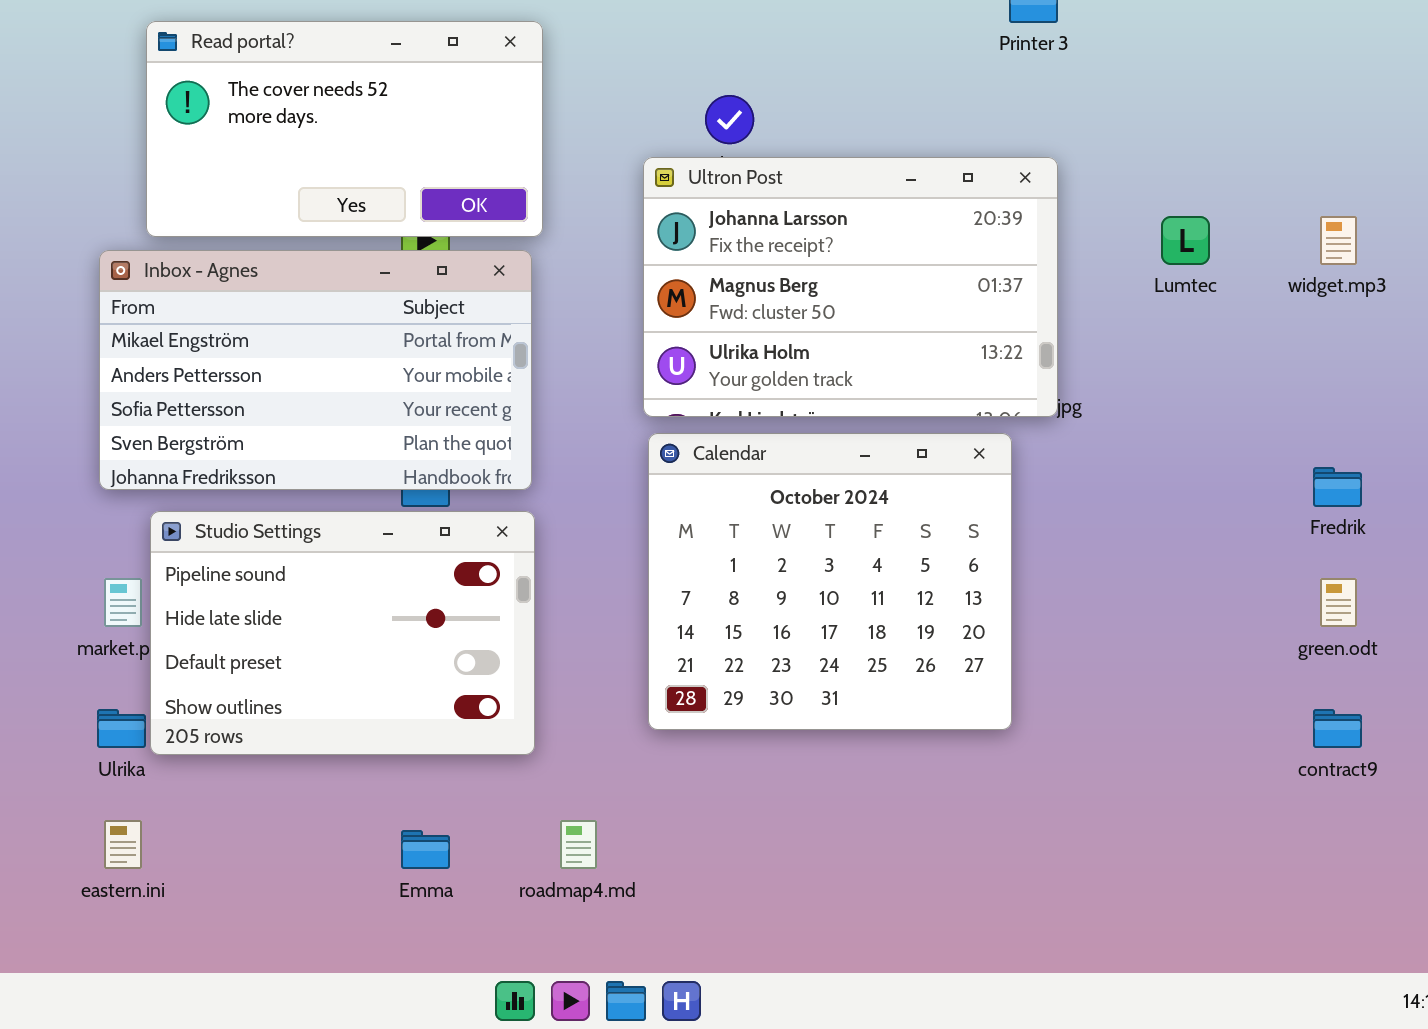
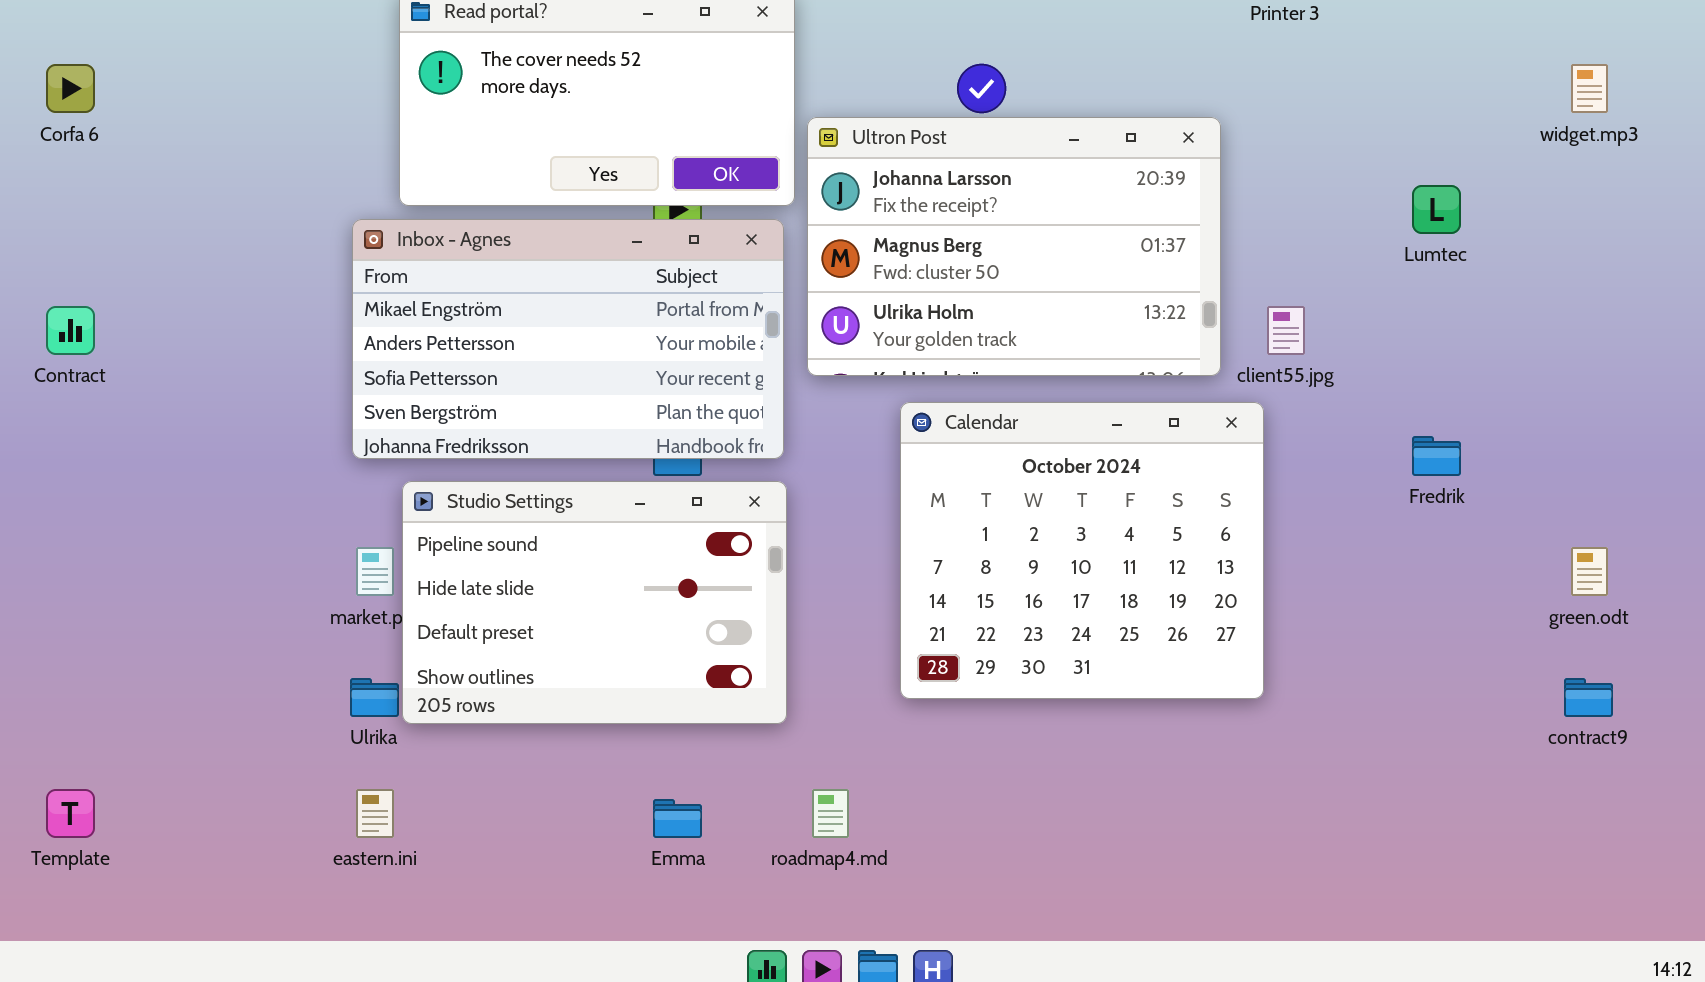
Ultron Post: [643,157,1058,417] -> [807,117,1221,376], moved
widget.mp3: [1320,216,1357,265] -> [1571,64,1608,113], moved
Fredrik: [1313,467,1362,507] -> [1412,436,1461,476], moved

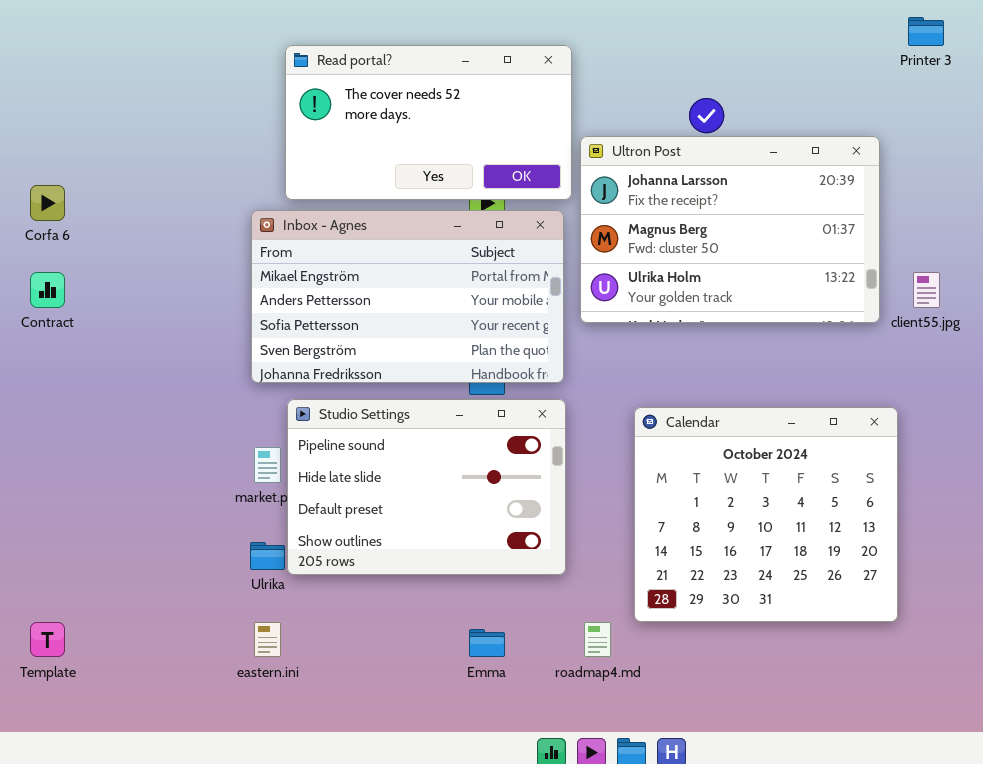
Corfa 6: [46,64,95,113] -> [30,185,65,221], moved
Calendar: [900,402,1264,699] -> [634,407,898,622], moved

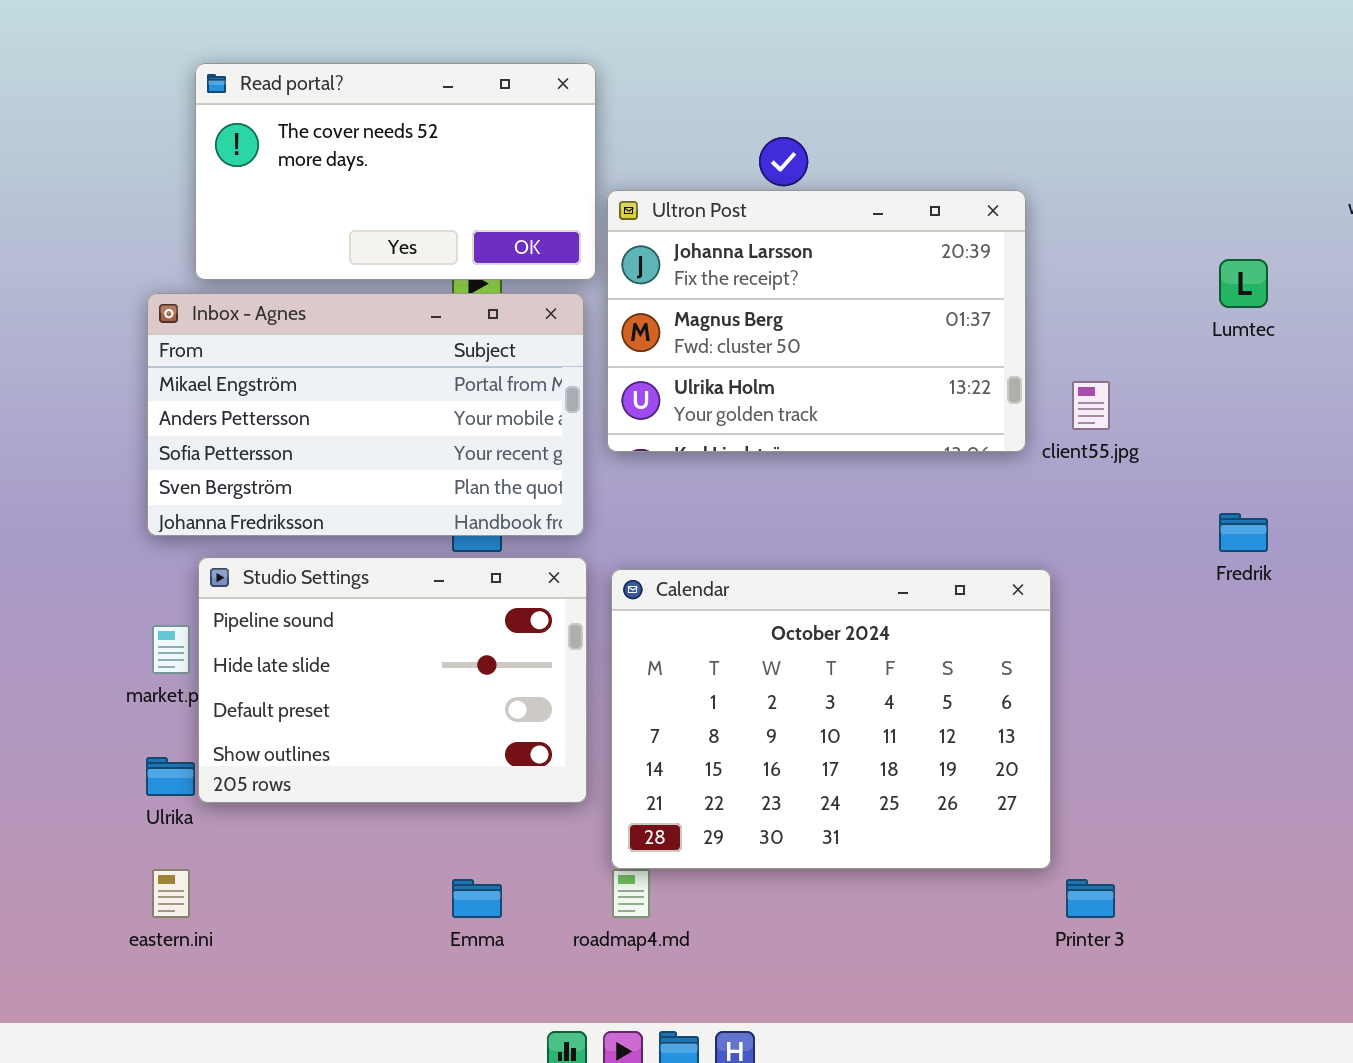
Printer 3: [908,17,944,46] -> [1066,879,1115,918], moved
Calendar: [634,407,898,622] -> [611,569,1051,869], resized

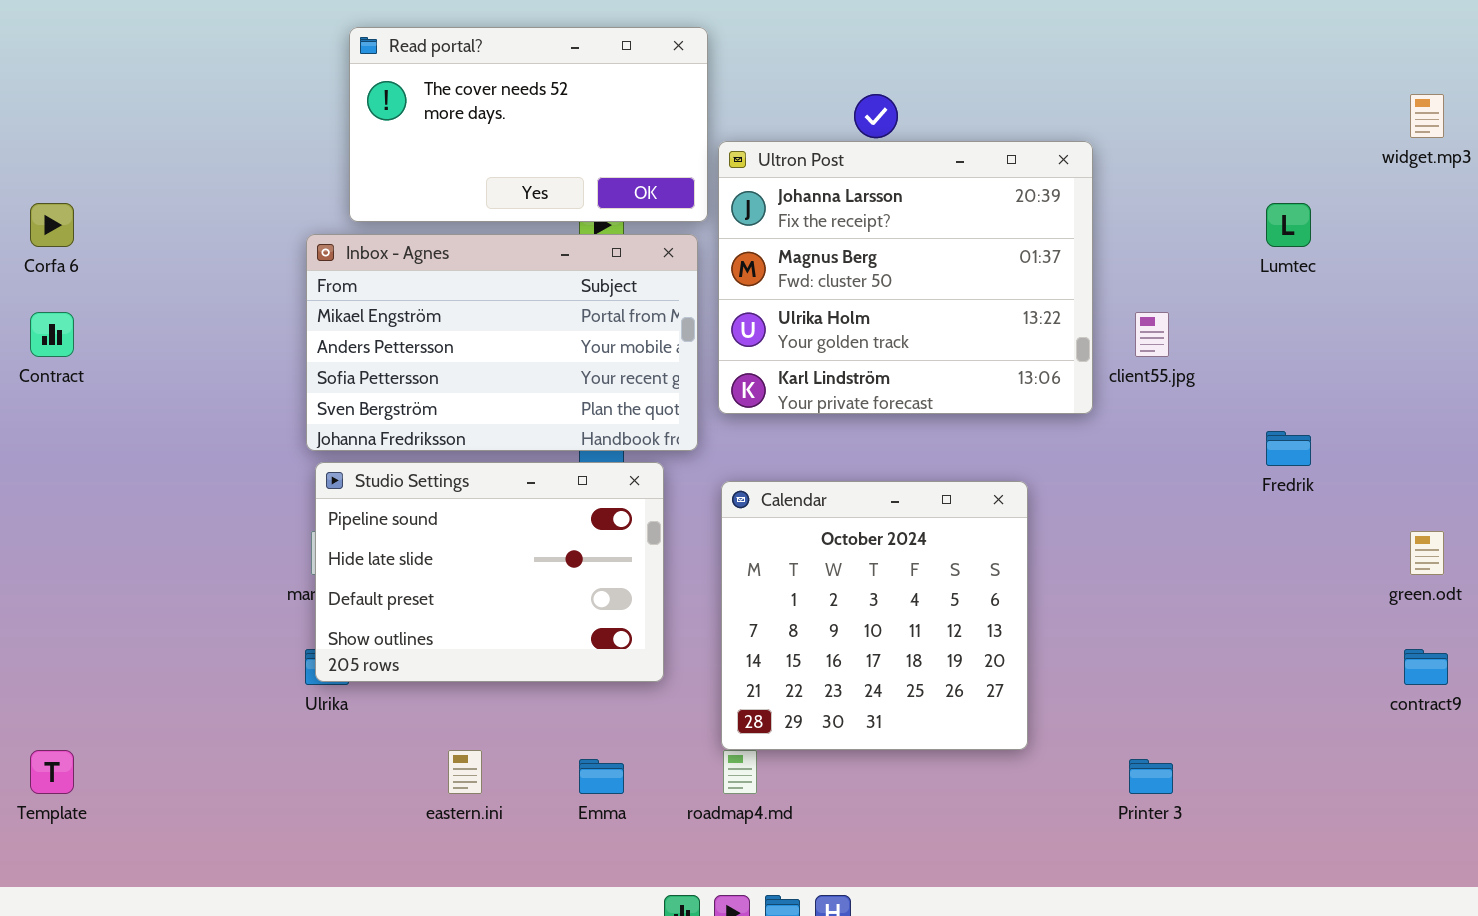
Ultron Post: [607,190,1026,452] -> [718,141,1093,414], resized
Studio Settings: [198,557,587,803] -> [315,462,664,682], moved
Calendar: [611,569,1051,869] -> [721,481,1028,750], resized
eastern.ini: [152,869,190,918] -> [448,750,482,794], moved

